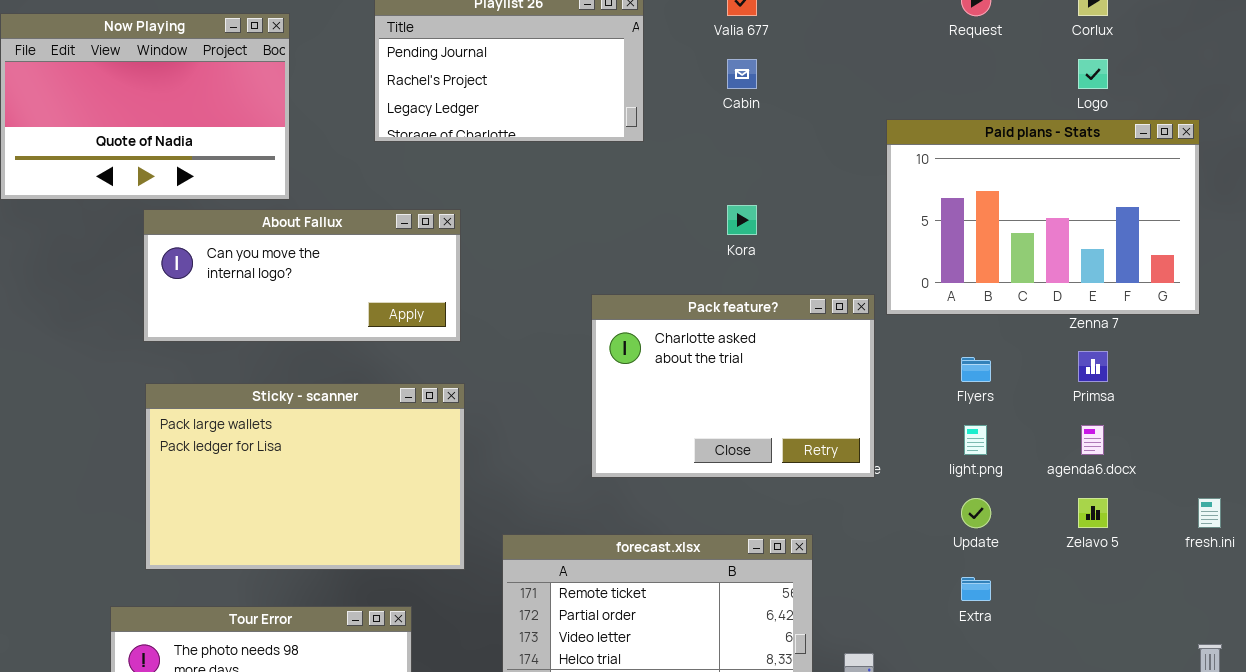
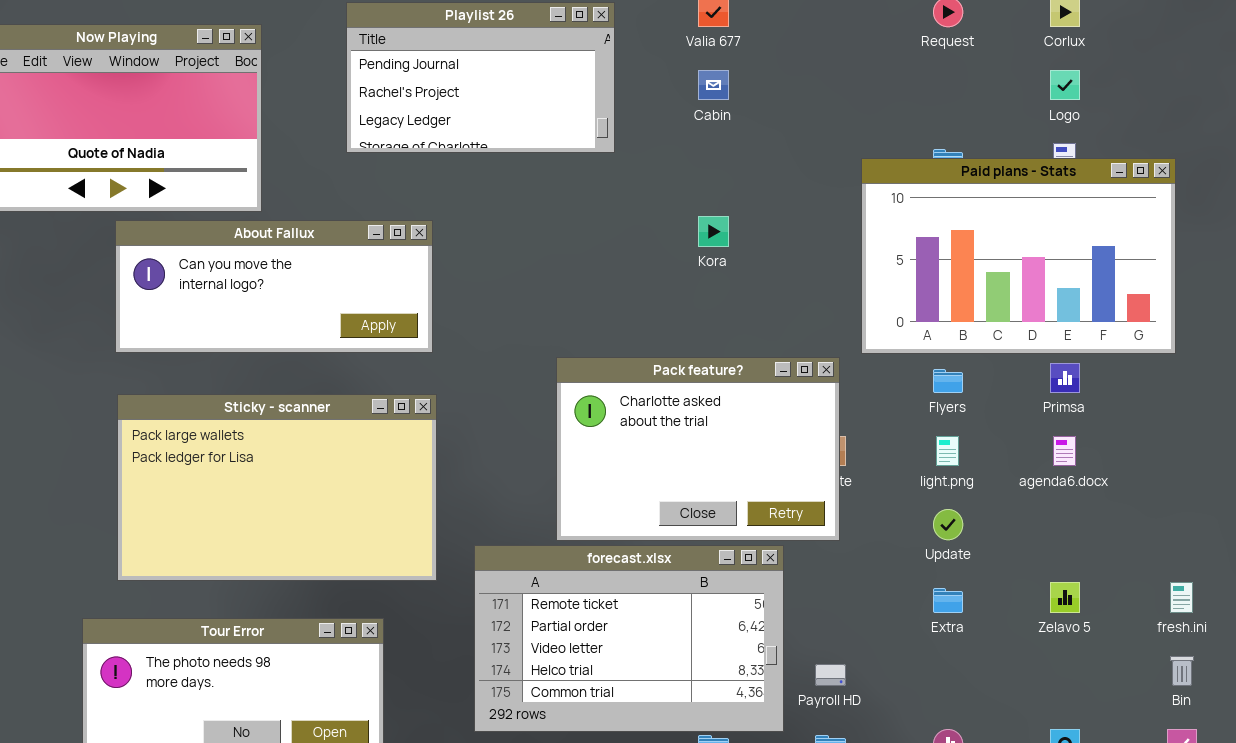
Paid plans - Stats: [886,119,1200,315] -> [861,158,1176,354], moved
Pack feature?: [591,294,875,478] -> [556,357,840,541], moved
Zelavo 5: [1078,498,1108,528] -> [1050,582,1080,613], moved
fresh.ini: [1198,498,1221,528] -> [1170,582,1193,613], moved

